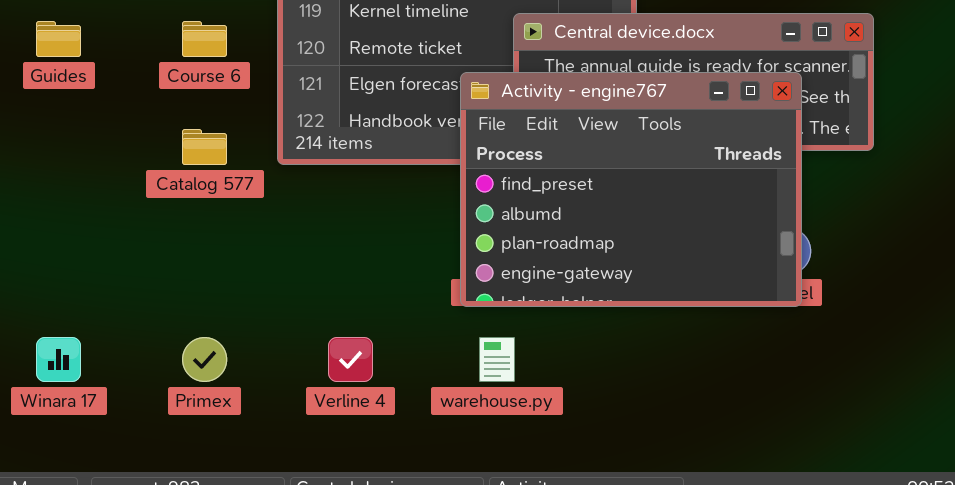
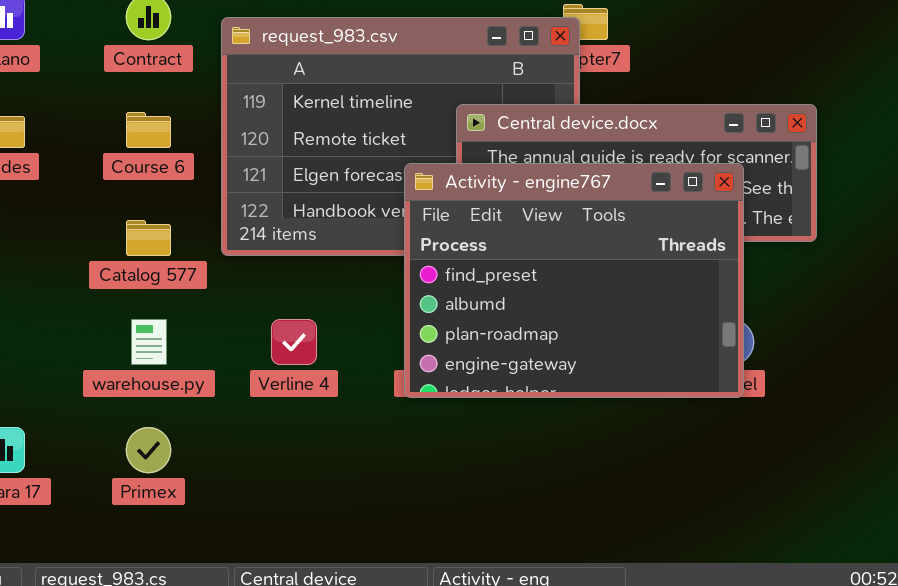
Verline 4: [328,337,373,382] -> [271,319,317,365], moved
warehouse.py: [479,337,515,382] -> [131,319,167,365], moved

